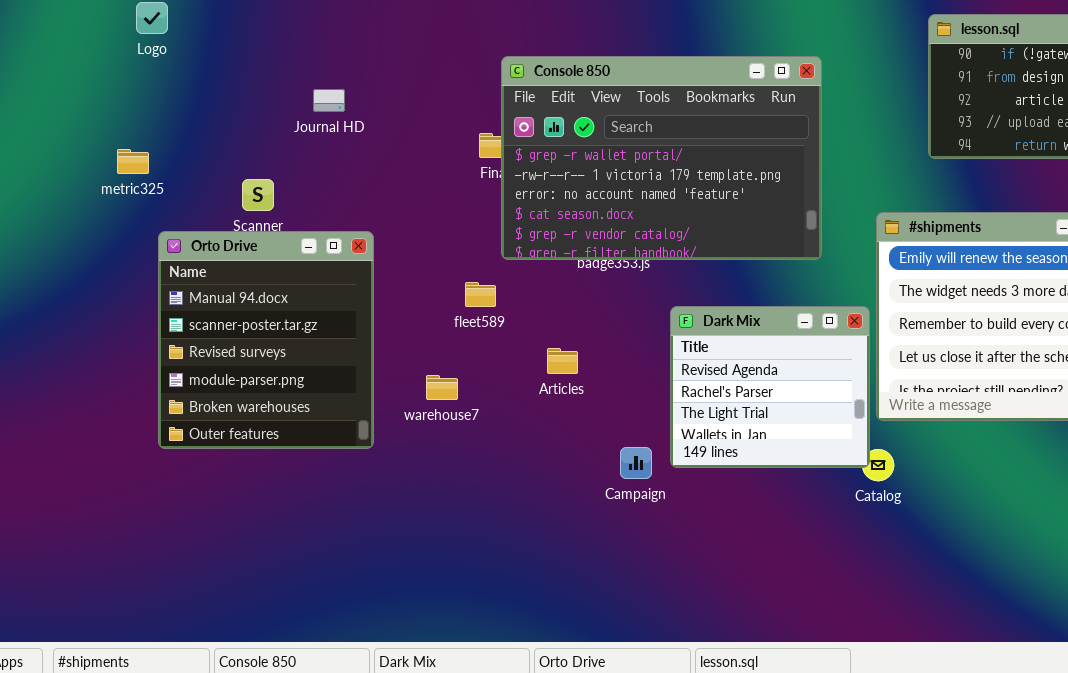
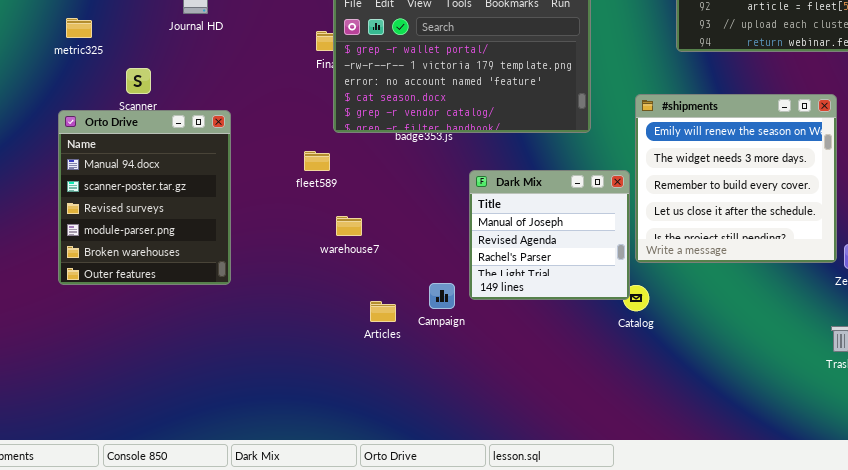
metric325: [117,149,149,174] -> [66,18,92,38], moved
Dark Mix: [670,306,870,468] -> [469,170,630,300], scrolled up 1 row
Articles: [547,348,578,374] -> [370,301,396,322], moved
warehouse7: [426,375,458,400] -> [336,216,362,236], moved

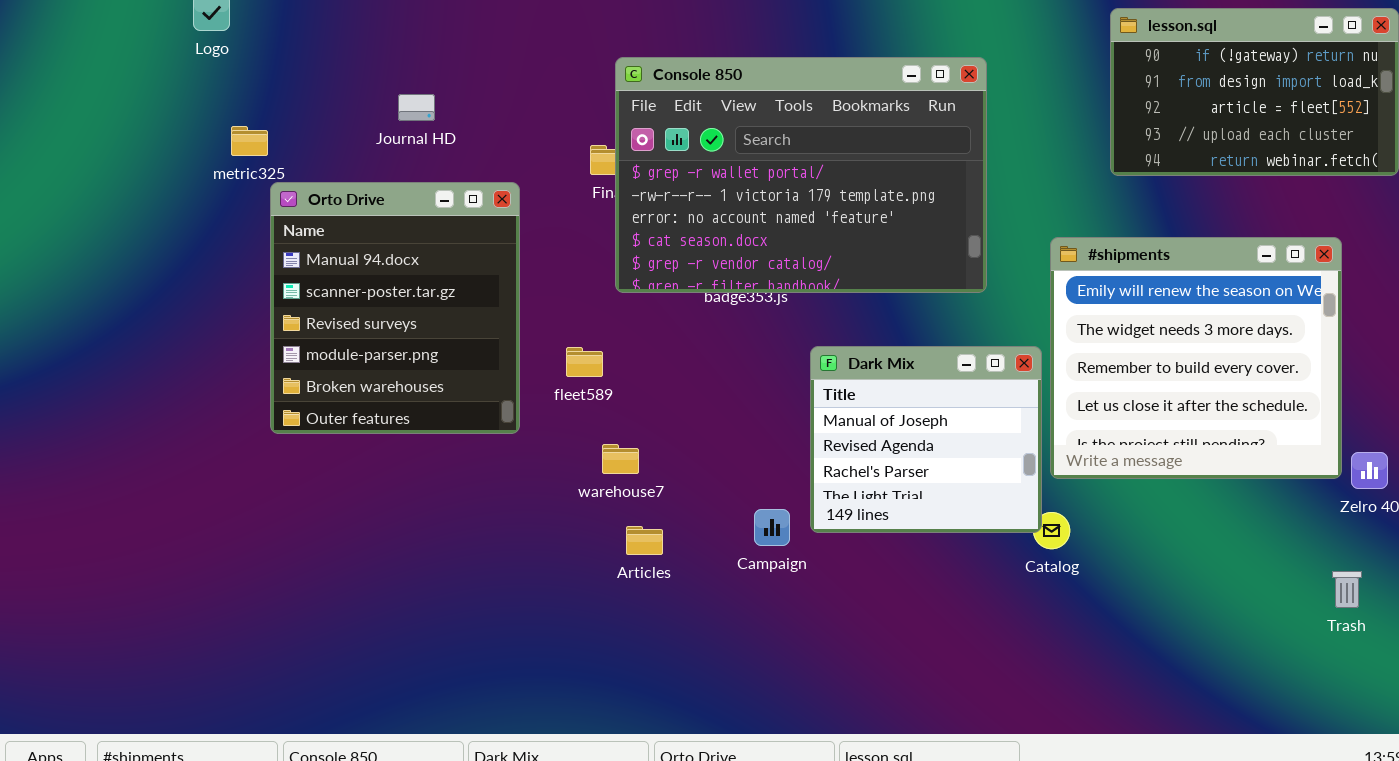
Orto Drive: [58,110,231,285] -> [270,182,520,434], moved
fleet589: [304,151,330,171] -> [566,347,603,377], moved
warehouse7: [336,216,362,236] -> [602,444,639,474], moved
Articles: [370,301,396,322] -> [626,526,663,555], moved

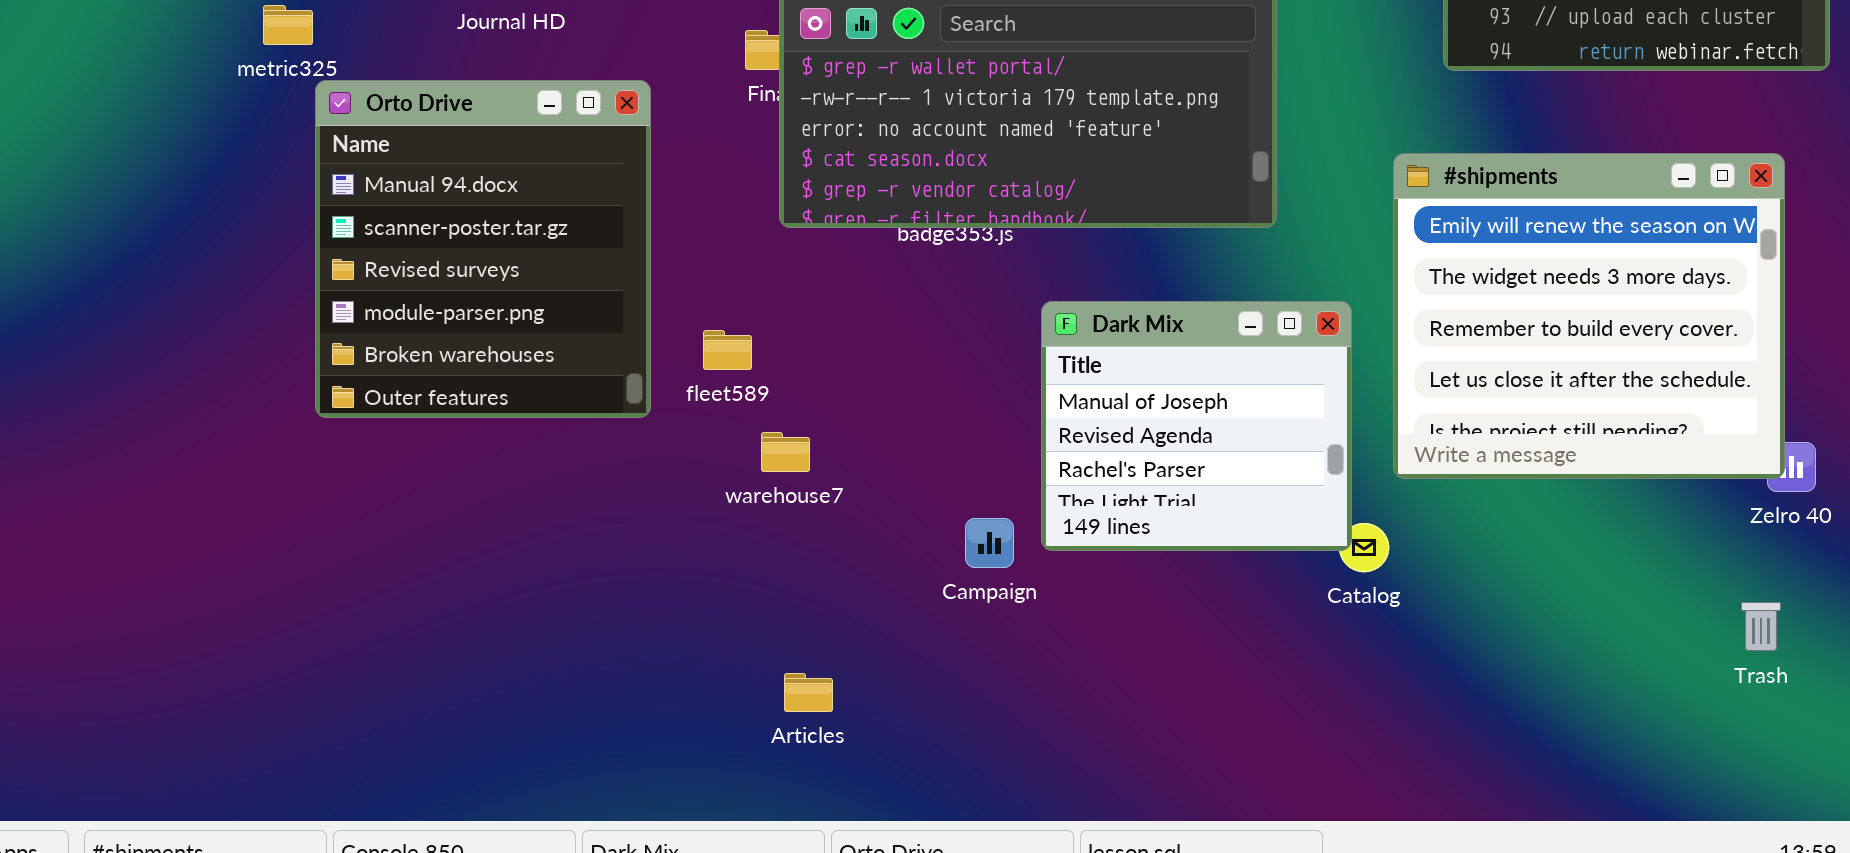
#shipments: [1050,237,1342,479] -> [1393,153,1785,479], moved
fleet589: [566,347,603,377] -> [703,330,752,370], moved
Articles: [626,526,663,555] -> [784,673,833,712], moved

